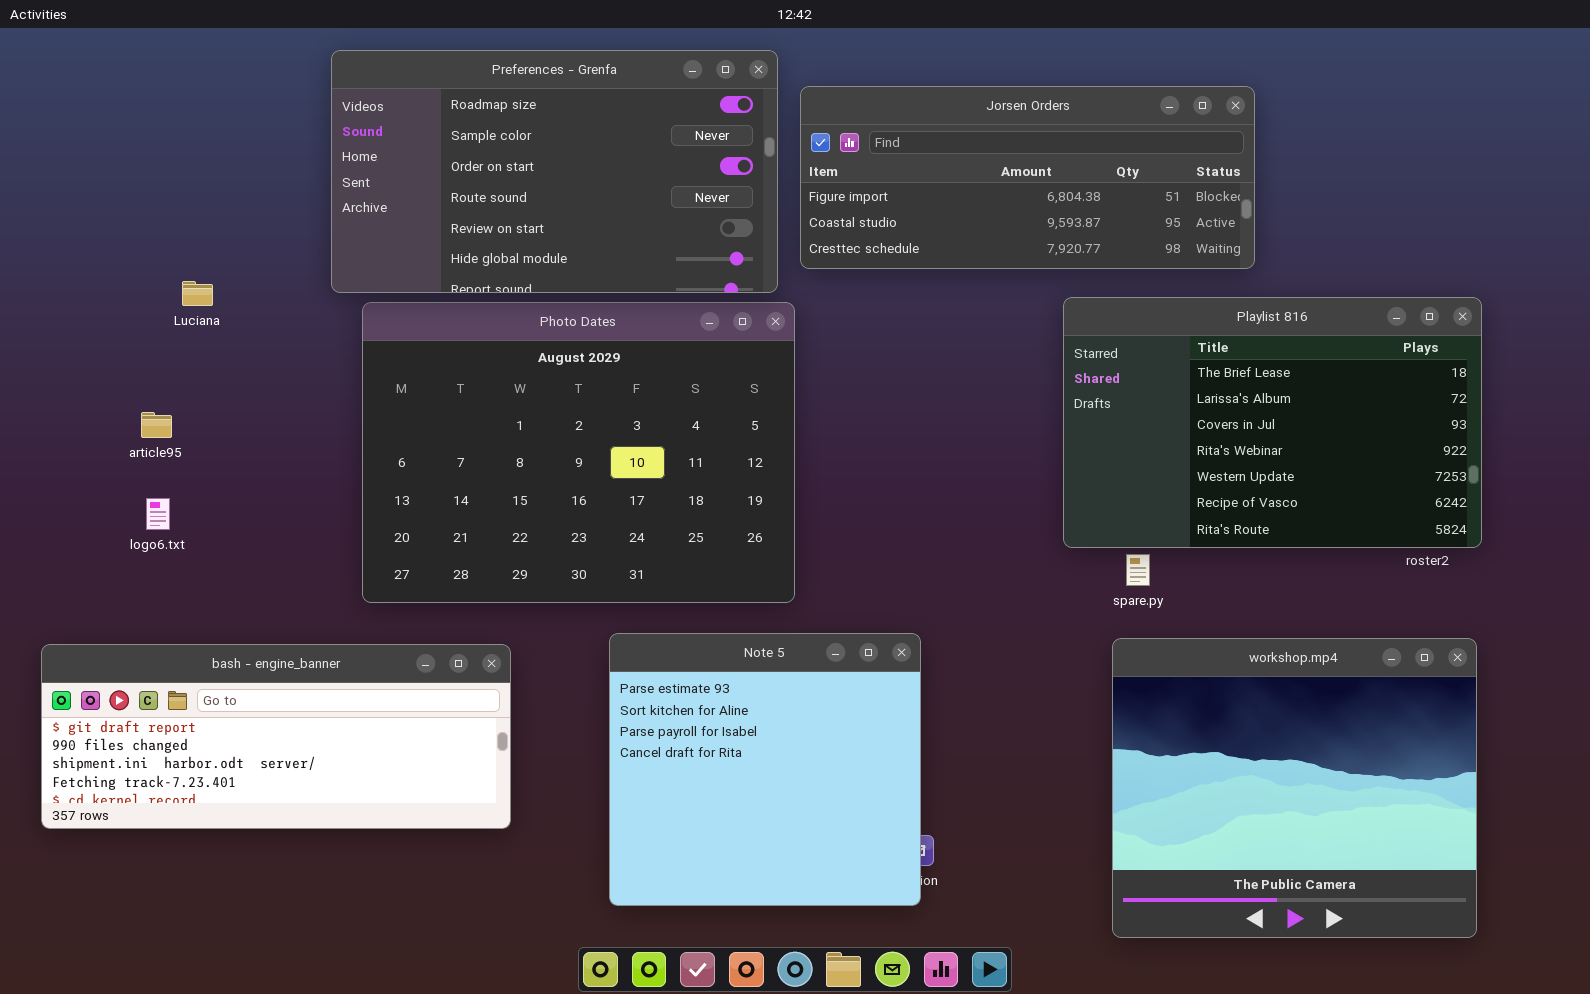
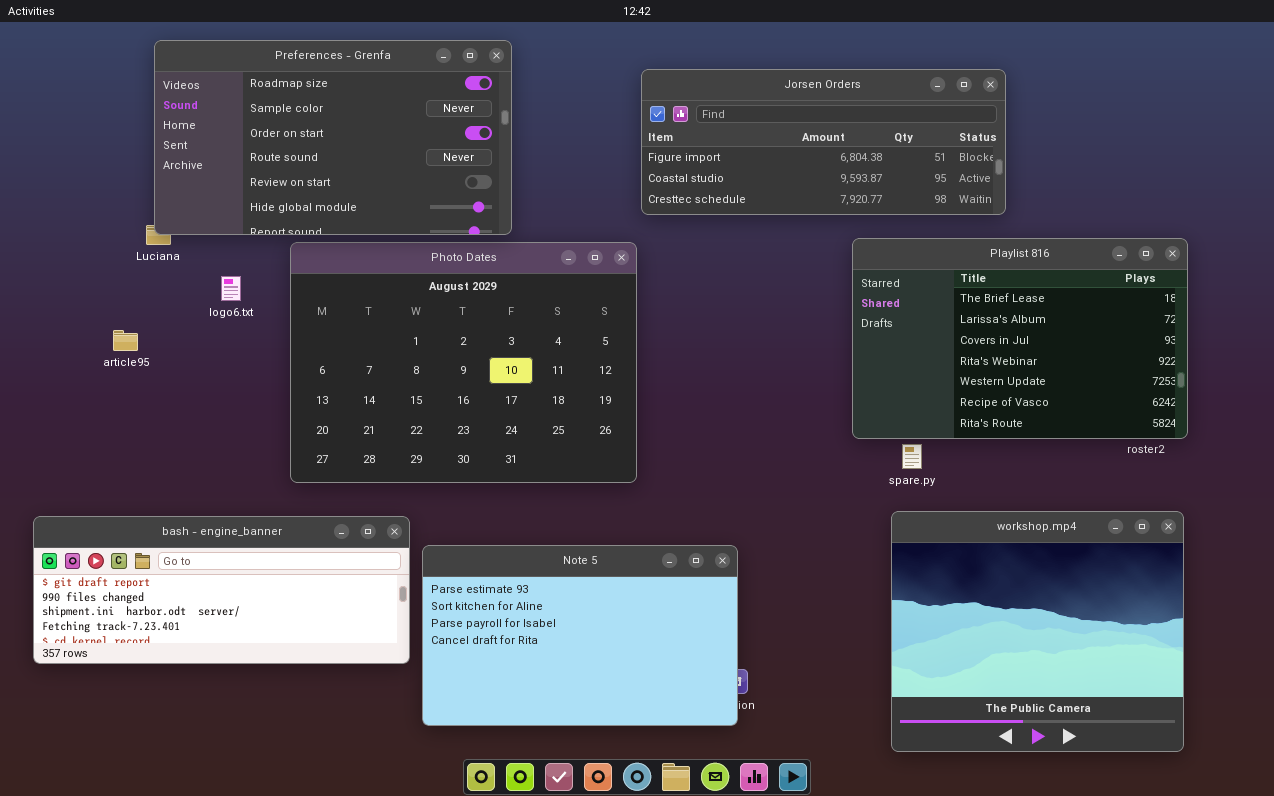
Preferences - Grenfa: [331,50,778,293] -> [154,40,512,235], moved
logo6.txt: [146,498,170,530] -> [221,276,241,301], moved
Note 5: [609,633,921,906] -> [422,545,738,726], resized

